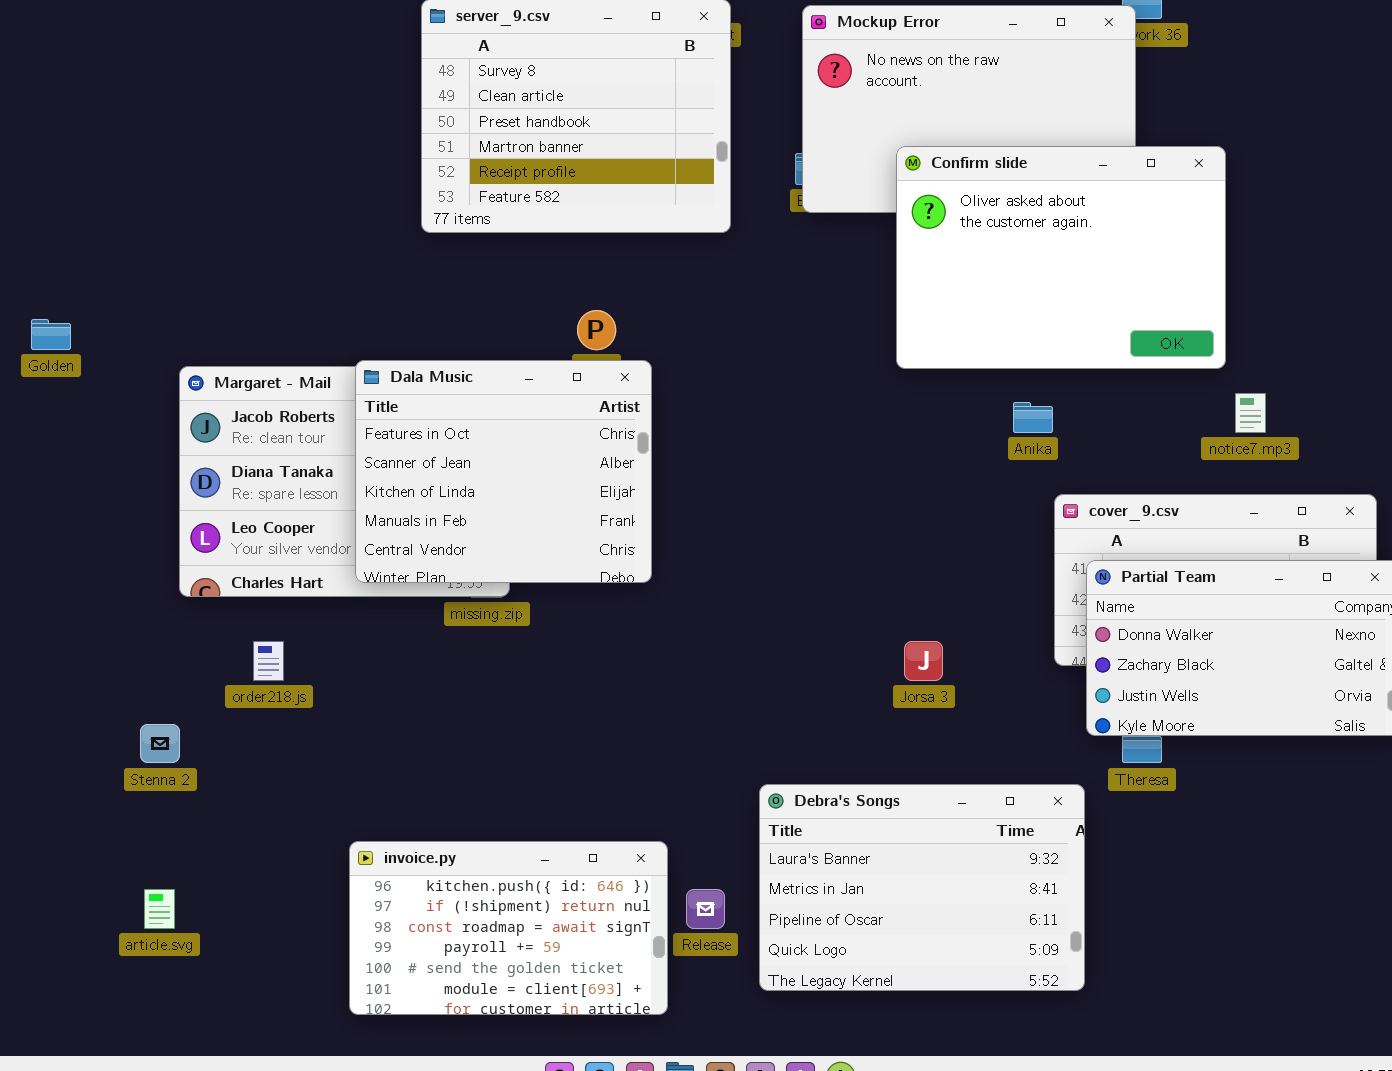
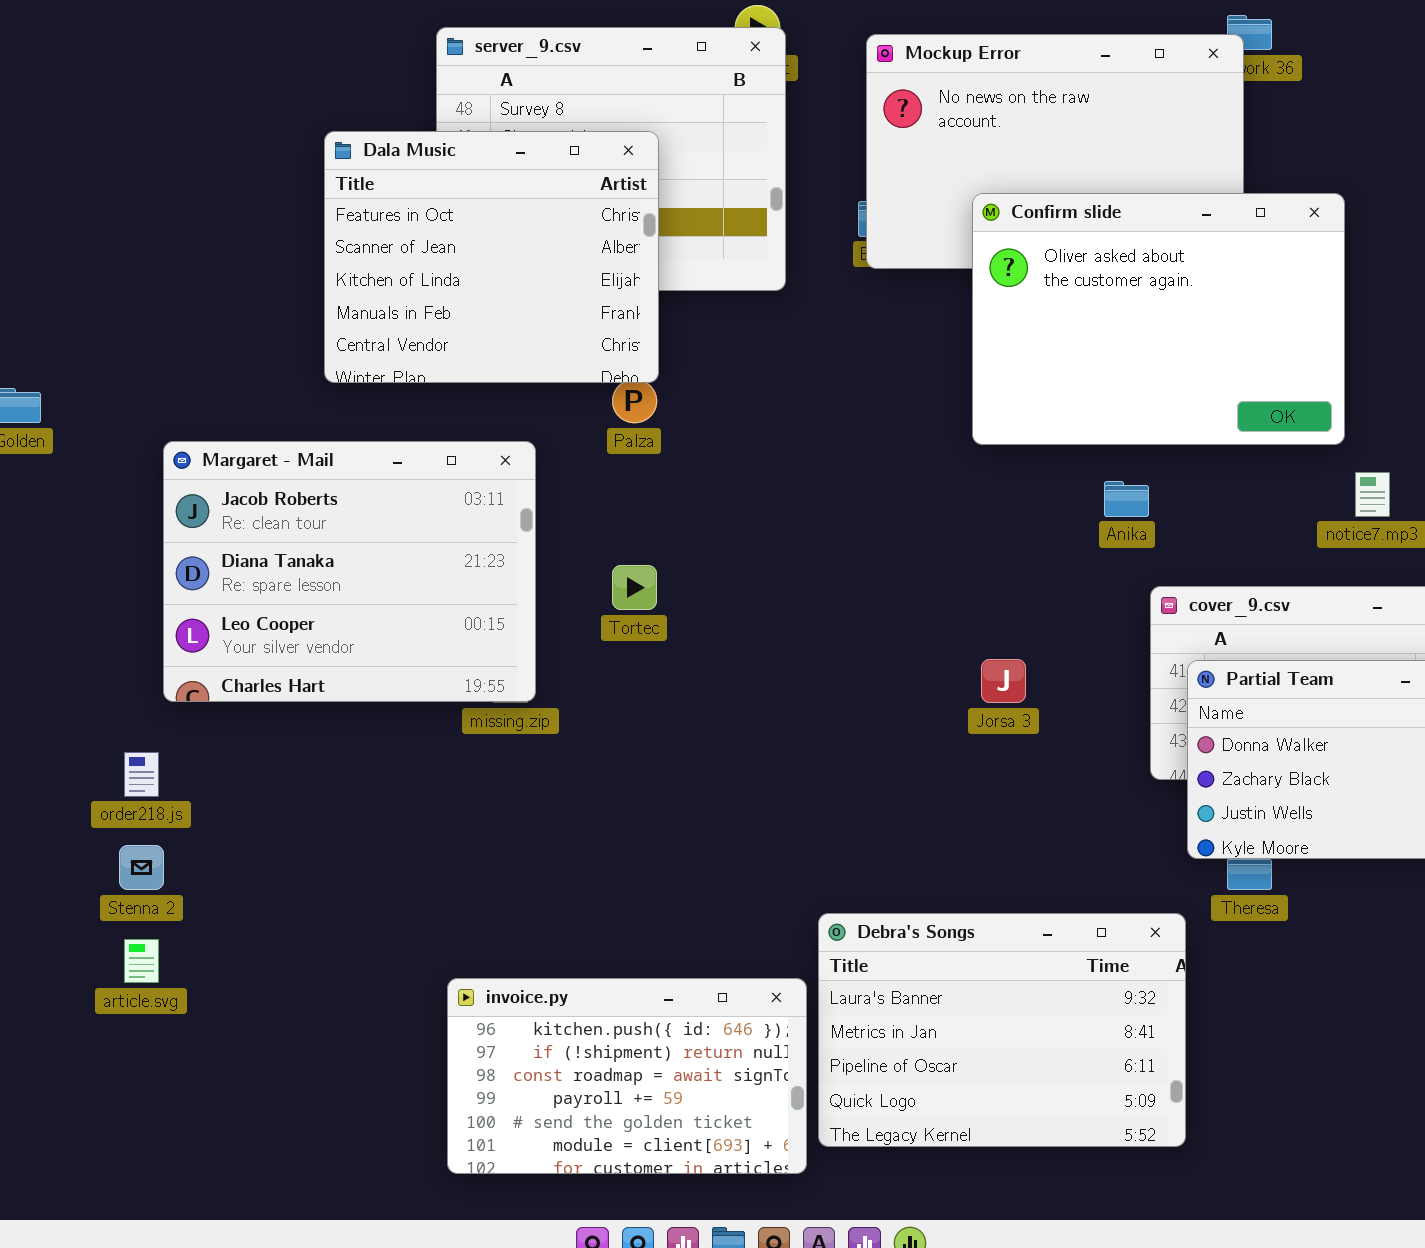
Dala Music: [355,360,652,583] -> [324,131,659,383], moved
order218.js: [253,641,284,681] -> [124,752,159,797], moved
Jorsa 3: [904,641,943,681] -> [981,659,1026,703], moved
invoice.py: [349,841,668,1015] -> [447,978,807,1174], moved
article.svg: [144,889,175,929] -> [124,939,159,983], moved

